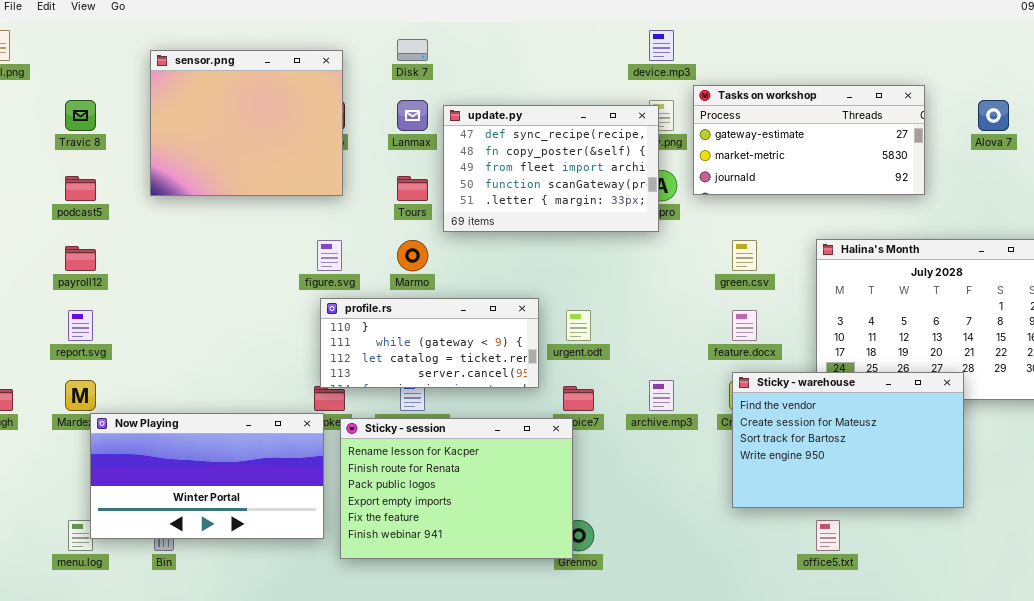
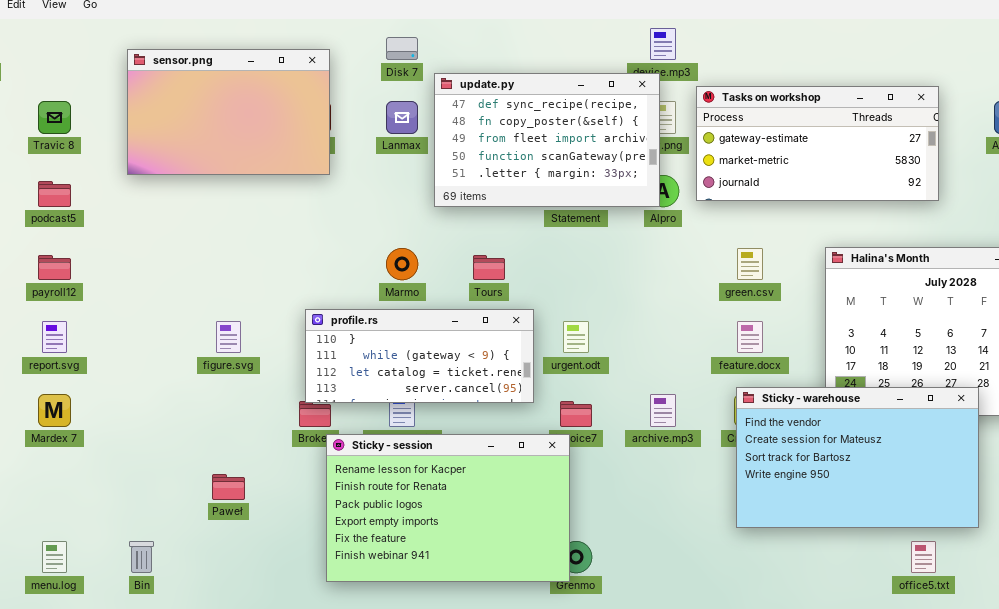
sensor.png: [150,50,343,196] -> [127,49,330,175], resized
update.py: [443,105,659,232] -> [434,73,660,207], moved
Tours: [397,176,428,201] -> [473,255,505,280], moved
figure.svg: [317,240,342,271] -> [216,321,241,353], moved
Now Playing: [90,413,324,539] -> none, closed
office5.txt: [816,520,840,551] -> [911,541,936,573], moved

